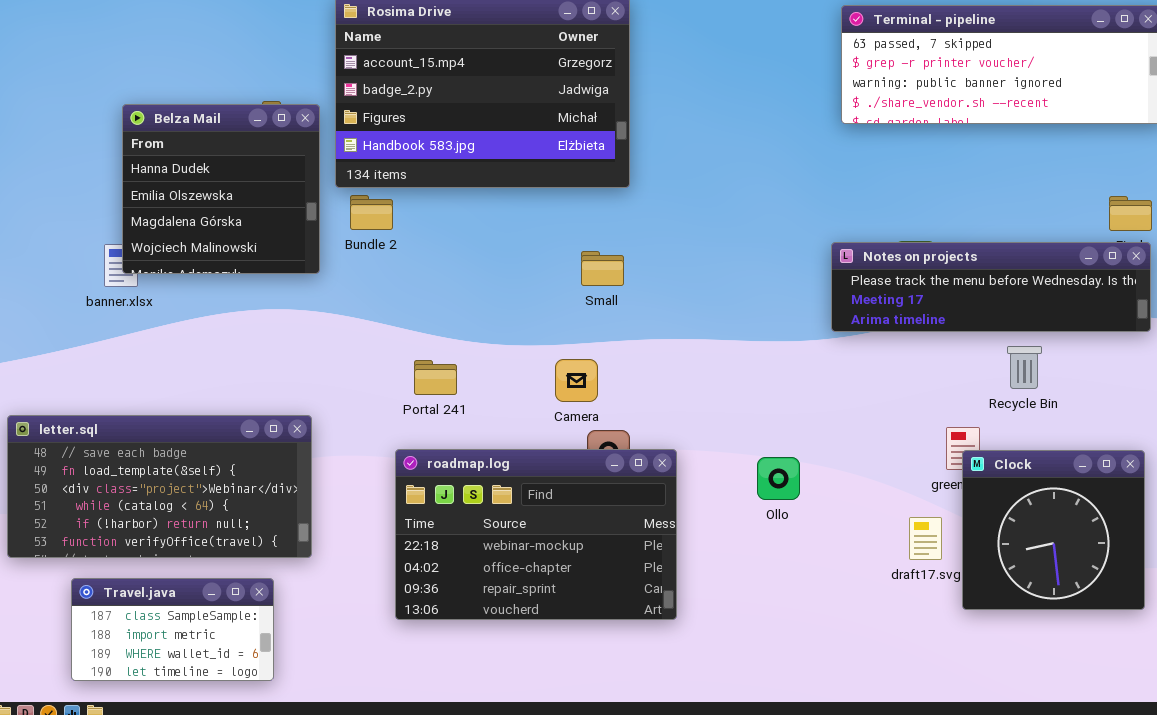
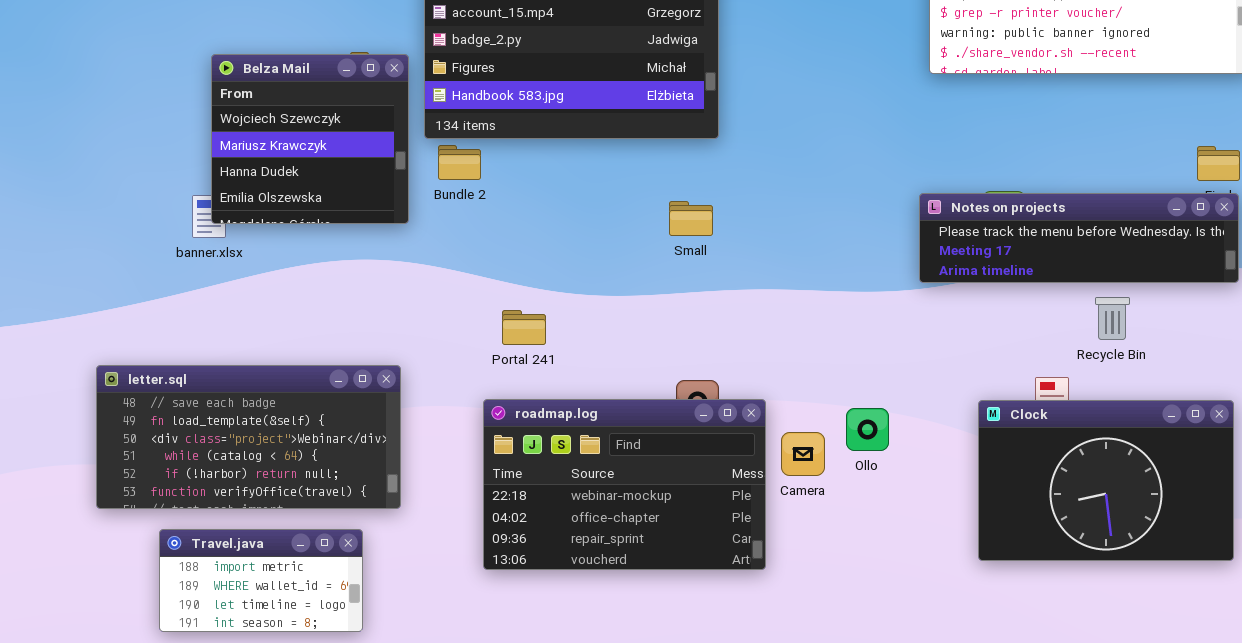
Belza Mail: [122,104,320,274] -> [211,54,409,224], scrolled up 2 rows
Camera: [555,359,598,402] -> [781,432,825,476], moved
Clock: [962,450,1145,610] -> [978,400,1234,561], resized
Travel.java: [71,578,274,681] -> [159,529,363,632], scrolled down 1 row

